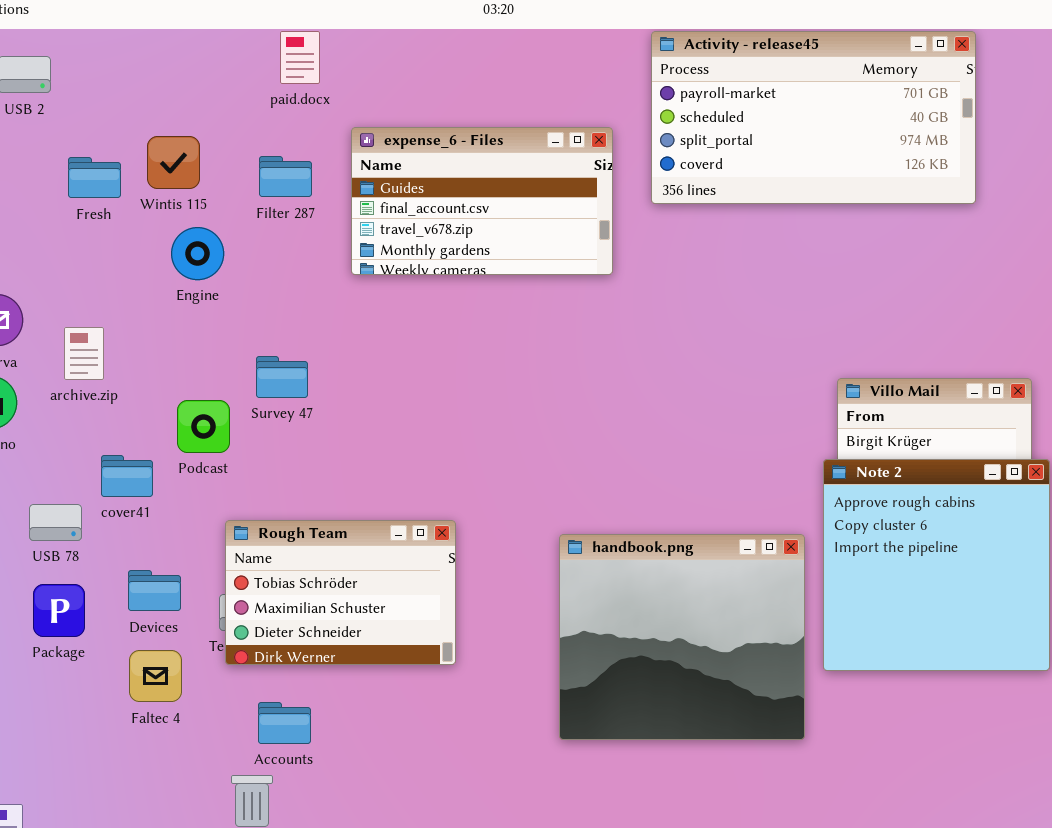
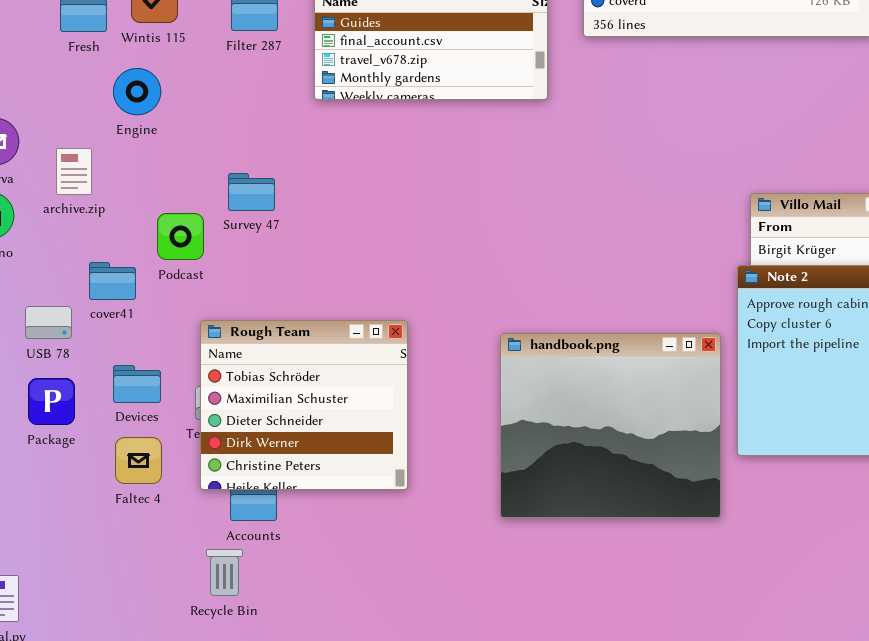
Engine: [171,227,224,280] -> [113,68,161,115], moved
Rough Team: [225,520,456,665] -> [200,320,408,490], resized

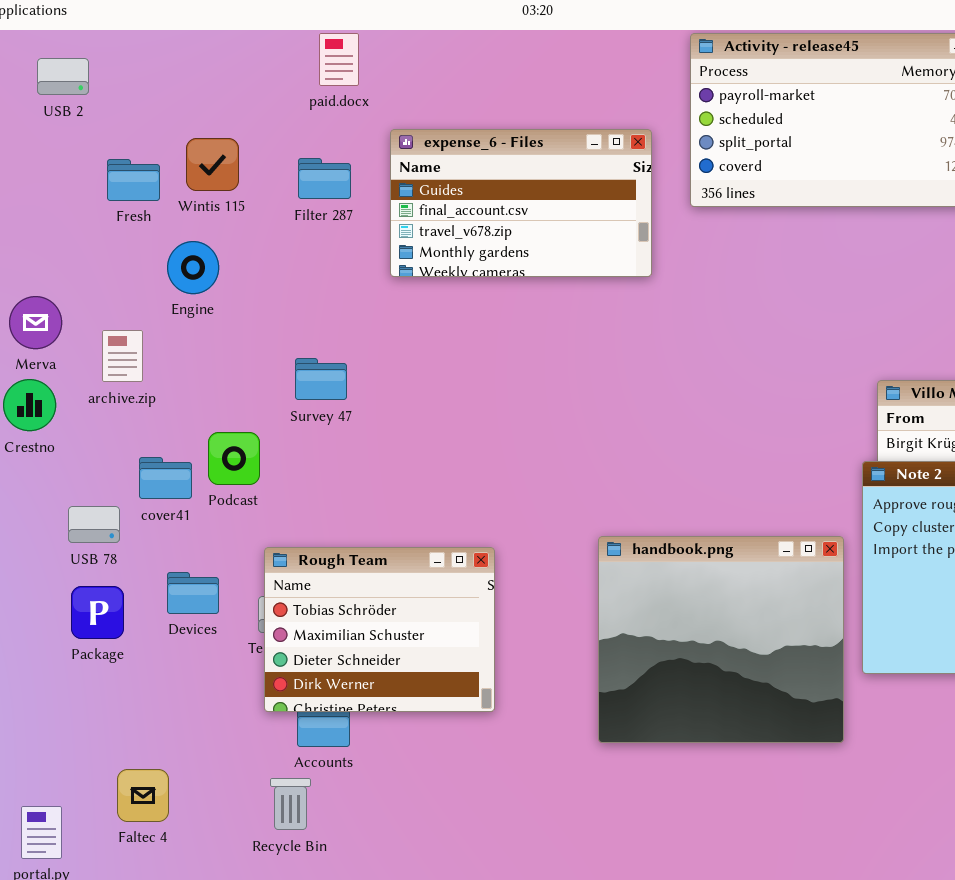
Podcast: [157,213,204,260] -> [208,432,260,485], moved
Rough Team: [200,320,408,490] -> [264,547,495,712], resized
Faltec 4: [115,437,162,484] -> [117,769,169,822], moved

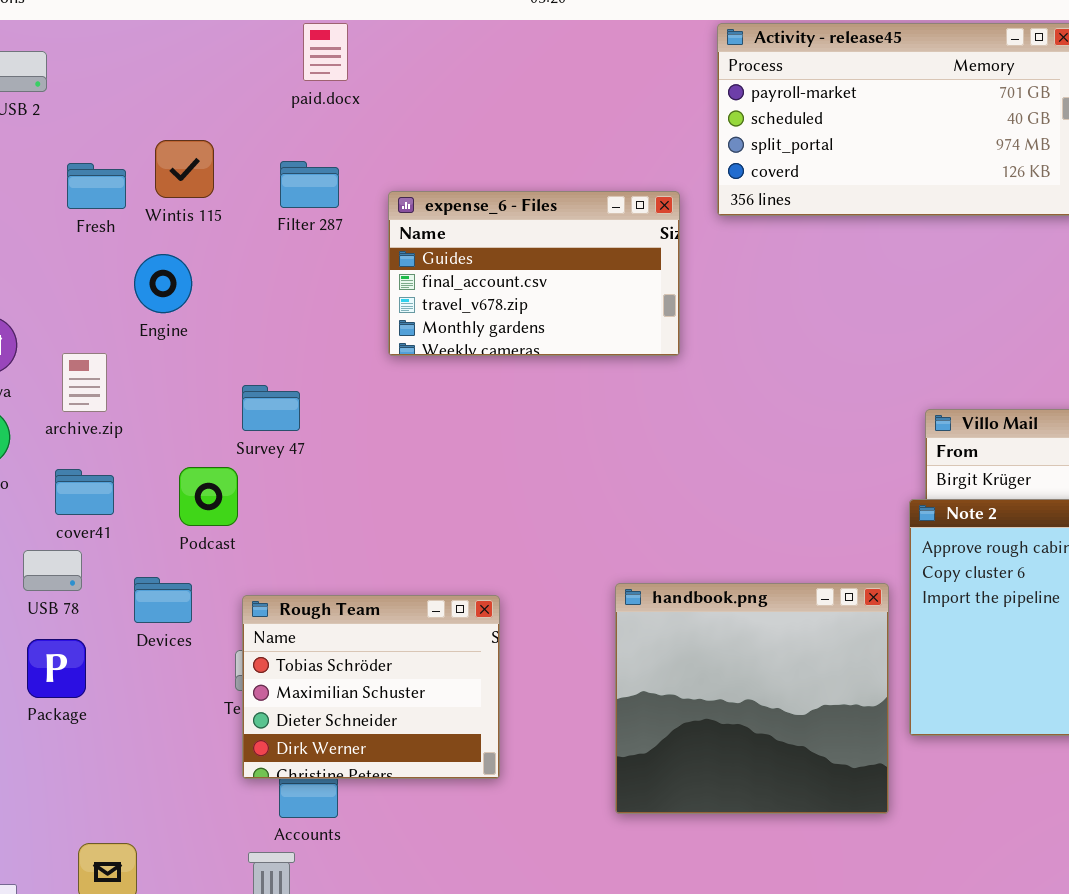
expense_6 - Files: [390,129,652,277] -> [388,191,680,356], moved
Survey 47: [295,358,347,400] -> [242,385,300,431], moved
cover41: [139,457,192,499] -> [55,469,114,515], moved
Devices: [167,572,219,614] -> [134,577,192,623], moved

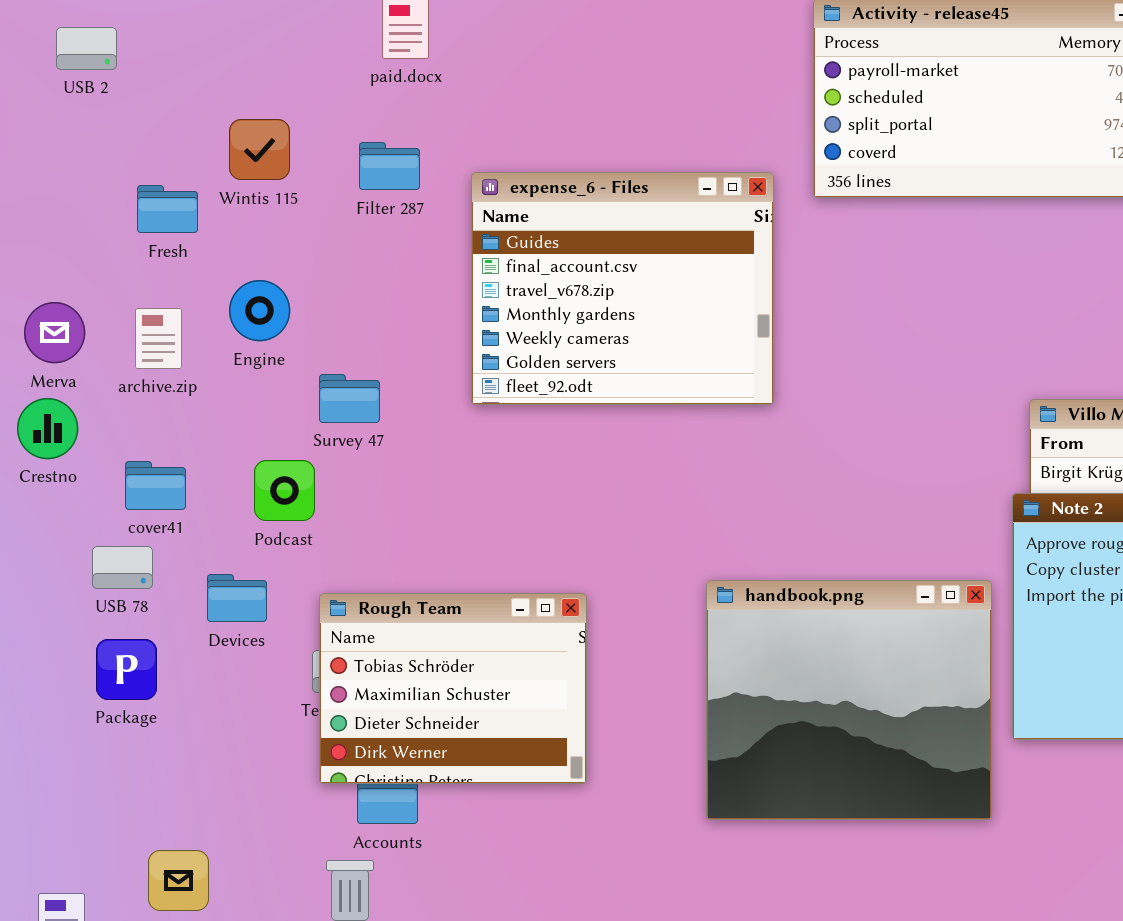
Fresh: [67,163,126,209] -> [137,185,198,233], moved
expense_6 - Files: [388,191,680,356] -> [471,172,774,405], resized
Engine: [134,254,192,313] -> [229,280,290,341], moved
archive.zip: [62,353,107,412] -> [135,308,182,369], moved

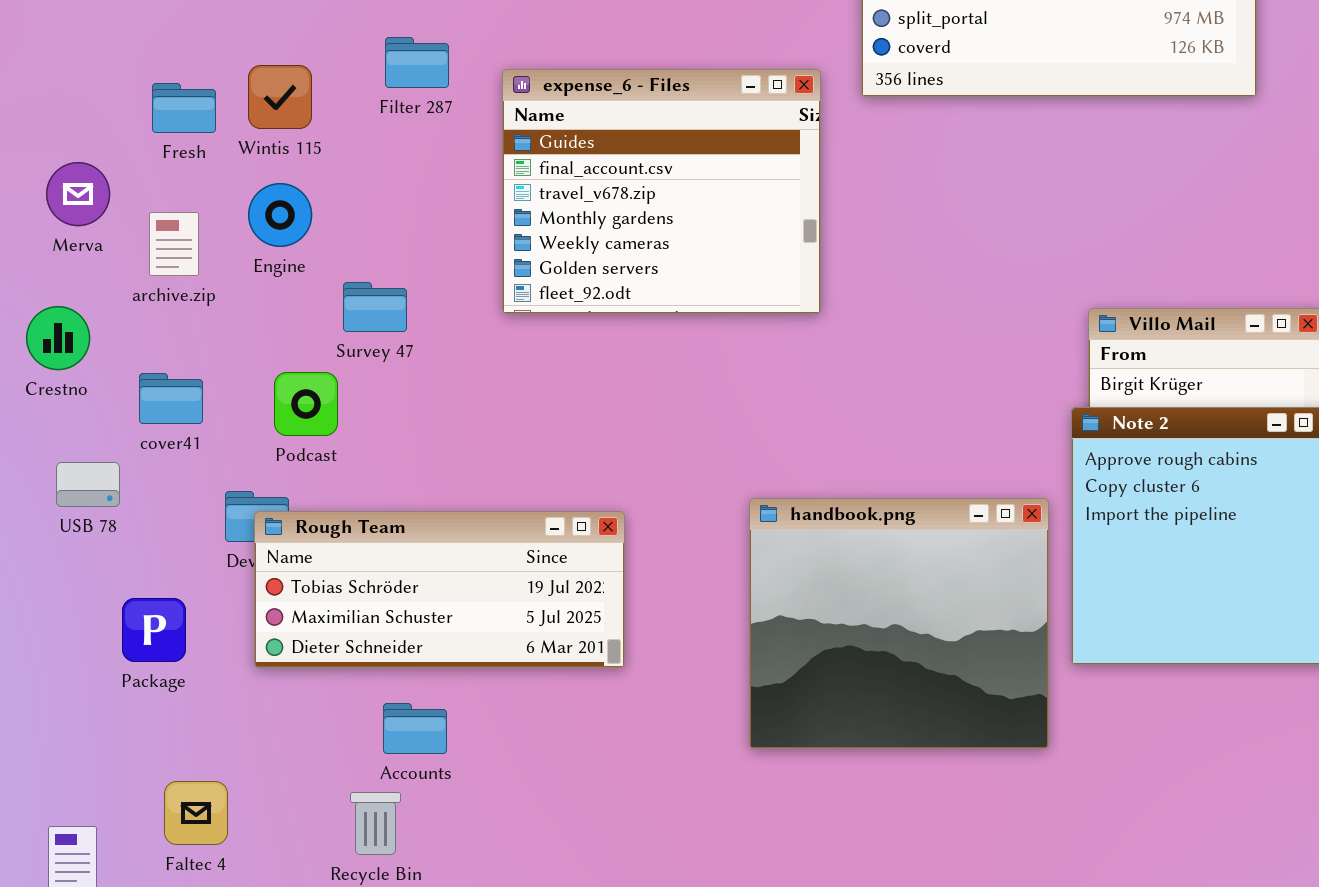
Wintis 115: [229,119,290,180] -> [248,65,312,129], moved
Merva: [24,302,85,363] -> [46,162,110,226], moved
USB 78: [92,546,153,589] -> [56,462,120,507], moved
Rough Team: [319,593,587,784] -> [254,511,625,668], resized
Package: [96,639,157,700] -> [122,598,186,662], moved

